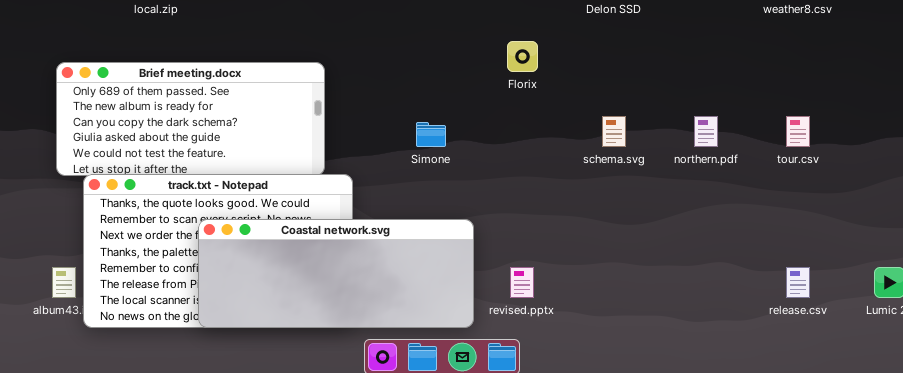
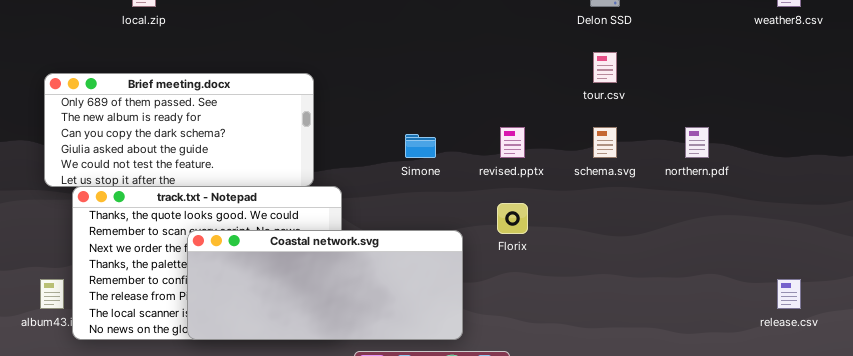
Florix: [507,41,538,72] -> [497,203,528,234], moved
tour.csv: [786,116,810,147] -> [593,52,617,83], moved
revised.pptx: [510,267,534,298] -> [500,127,525,158], moved

